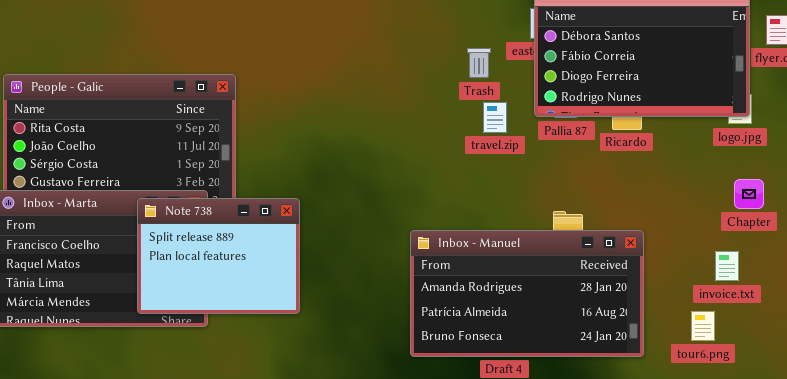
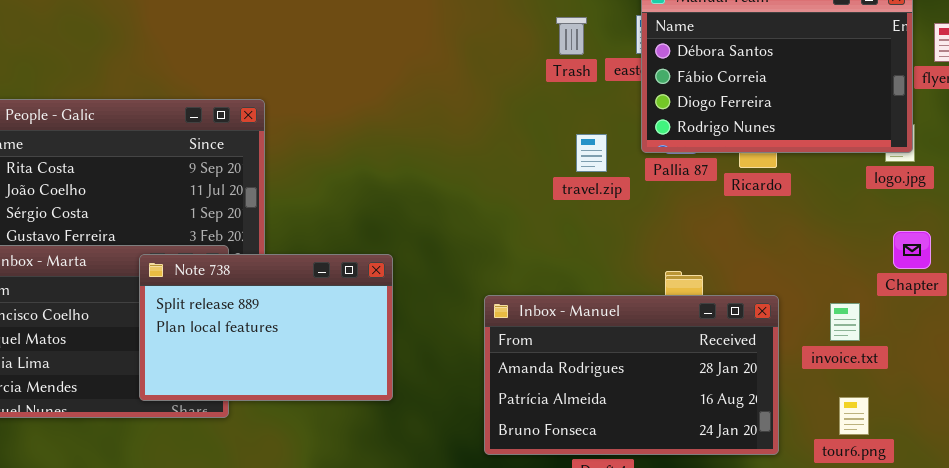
Trash: [467,48,491,78] -> [556,17,587,55], moved
Note 738: [137,198,300,314] -> [139,254,393,401], resized
invoice.txt: [715,251,739,281] -> [830,303,860,341], moved

